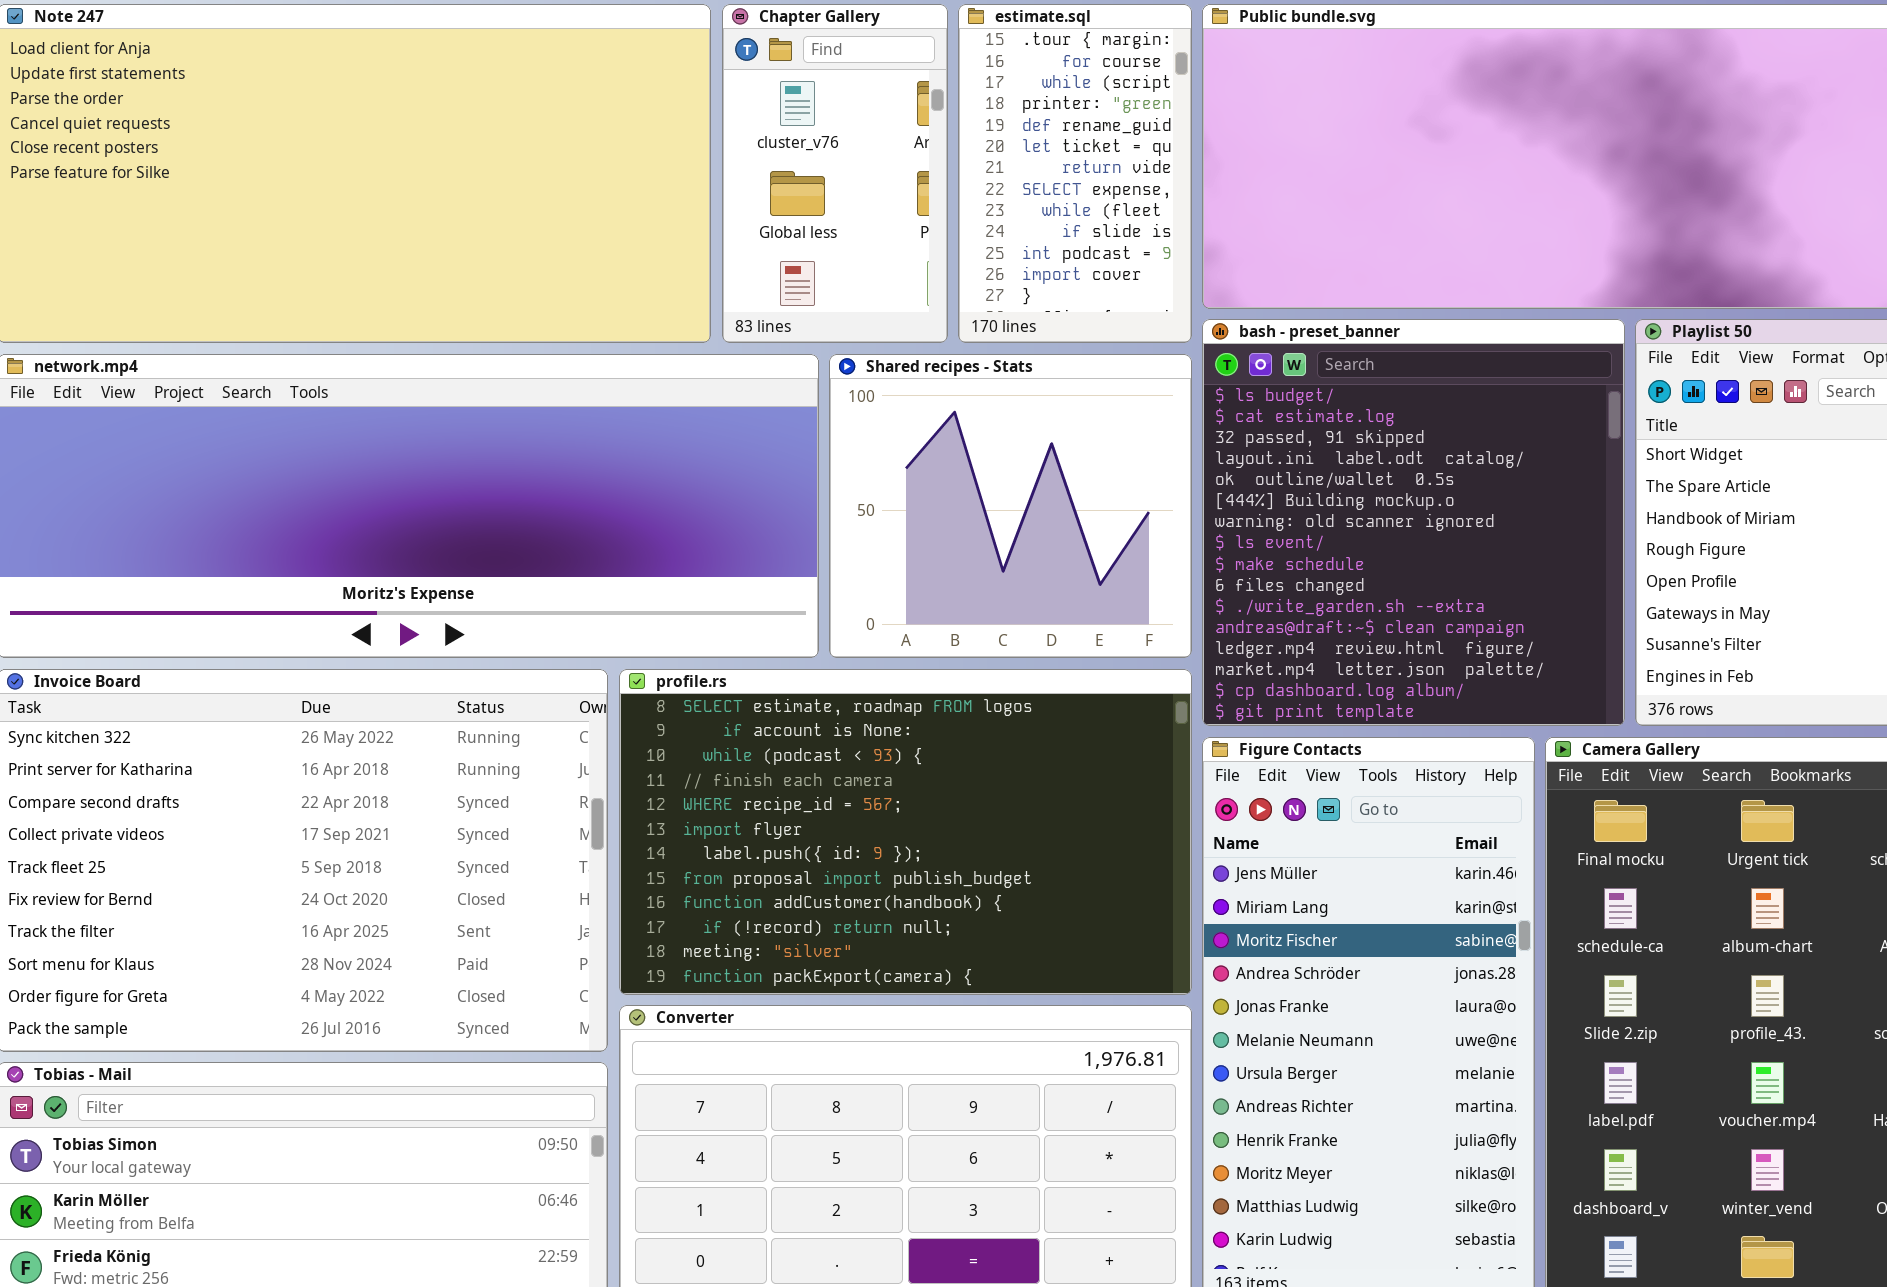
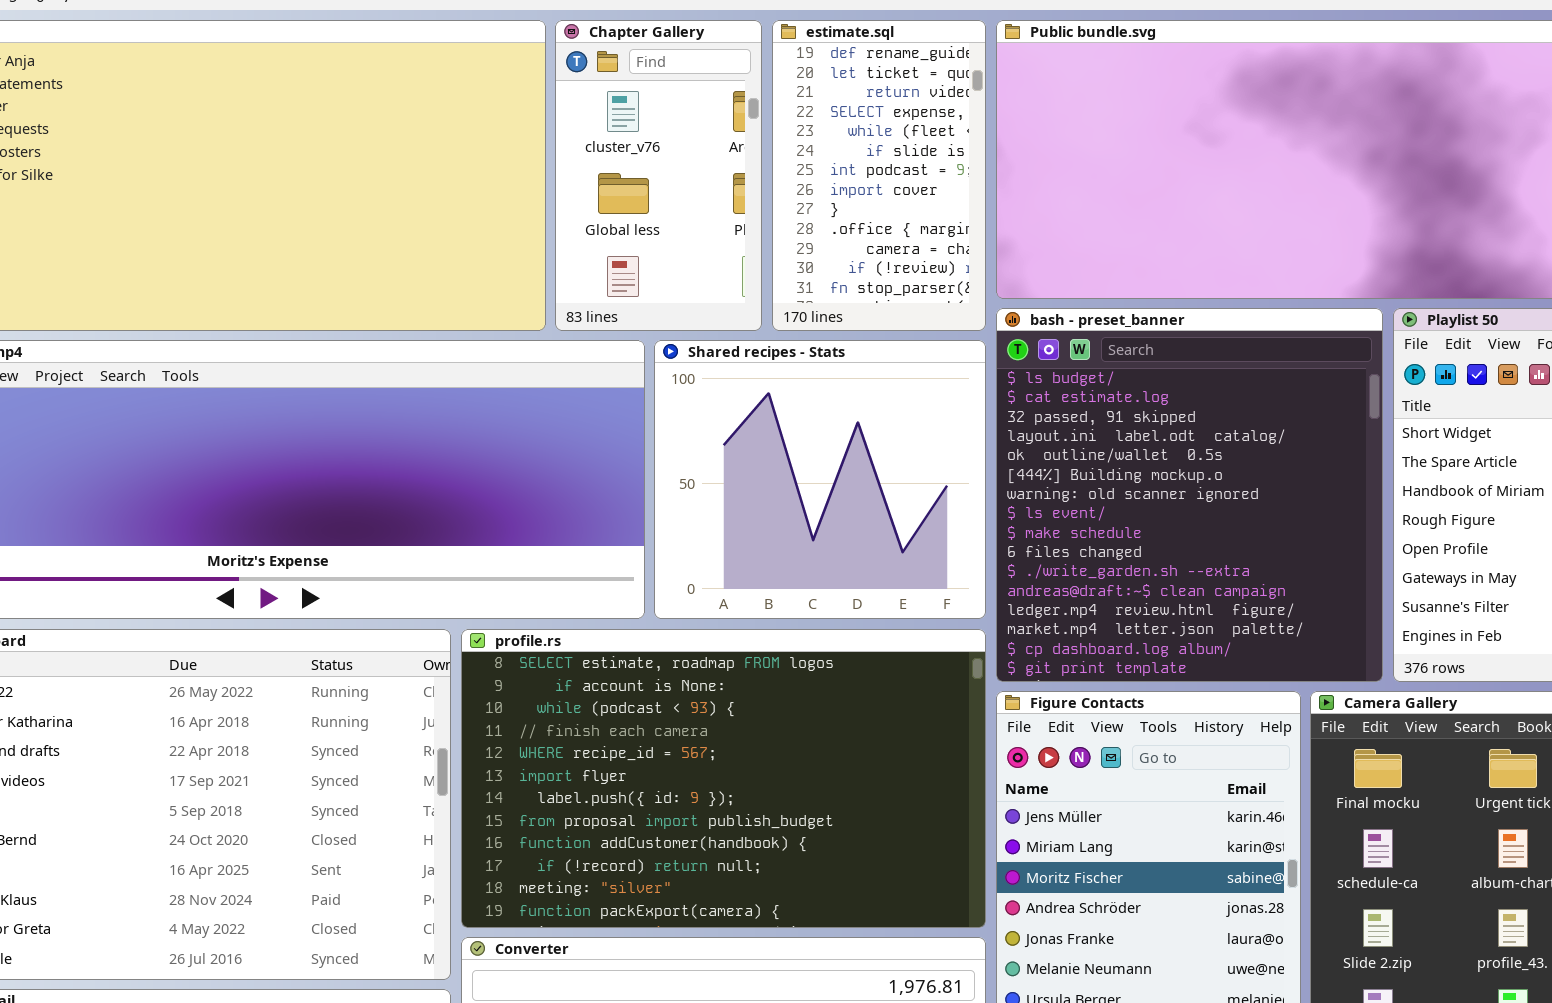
estimate.sql: [958,4,1192,343] -> [772,20,986,331], scrolled down 4 rows

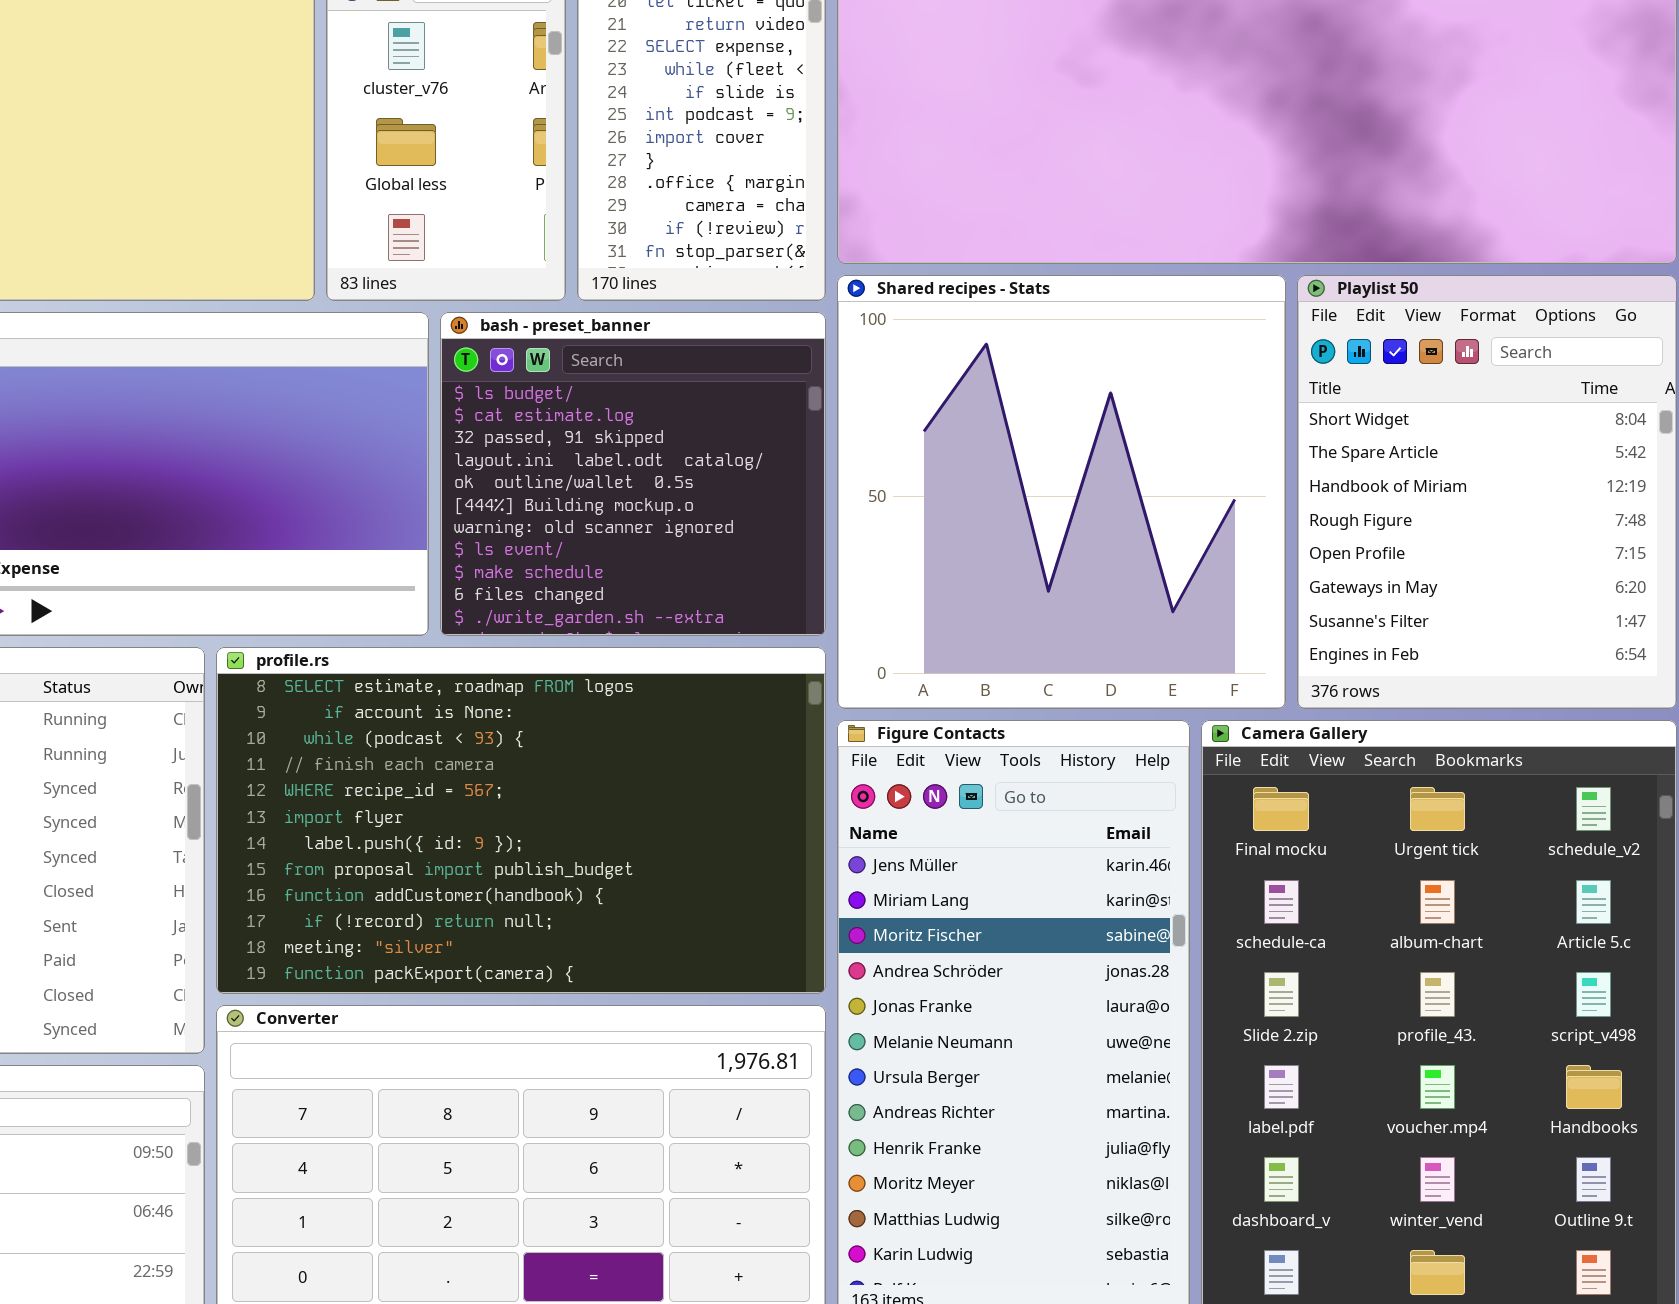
bash - preset_banner: [996,308,1383,682] -> [440,312,826,636], moved, resized
Shared recipes - Stats: [654,340,986,619] -> [837,275,1286,709], moved, resized

